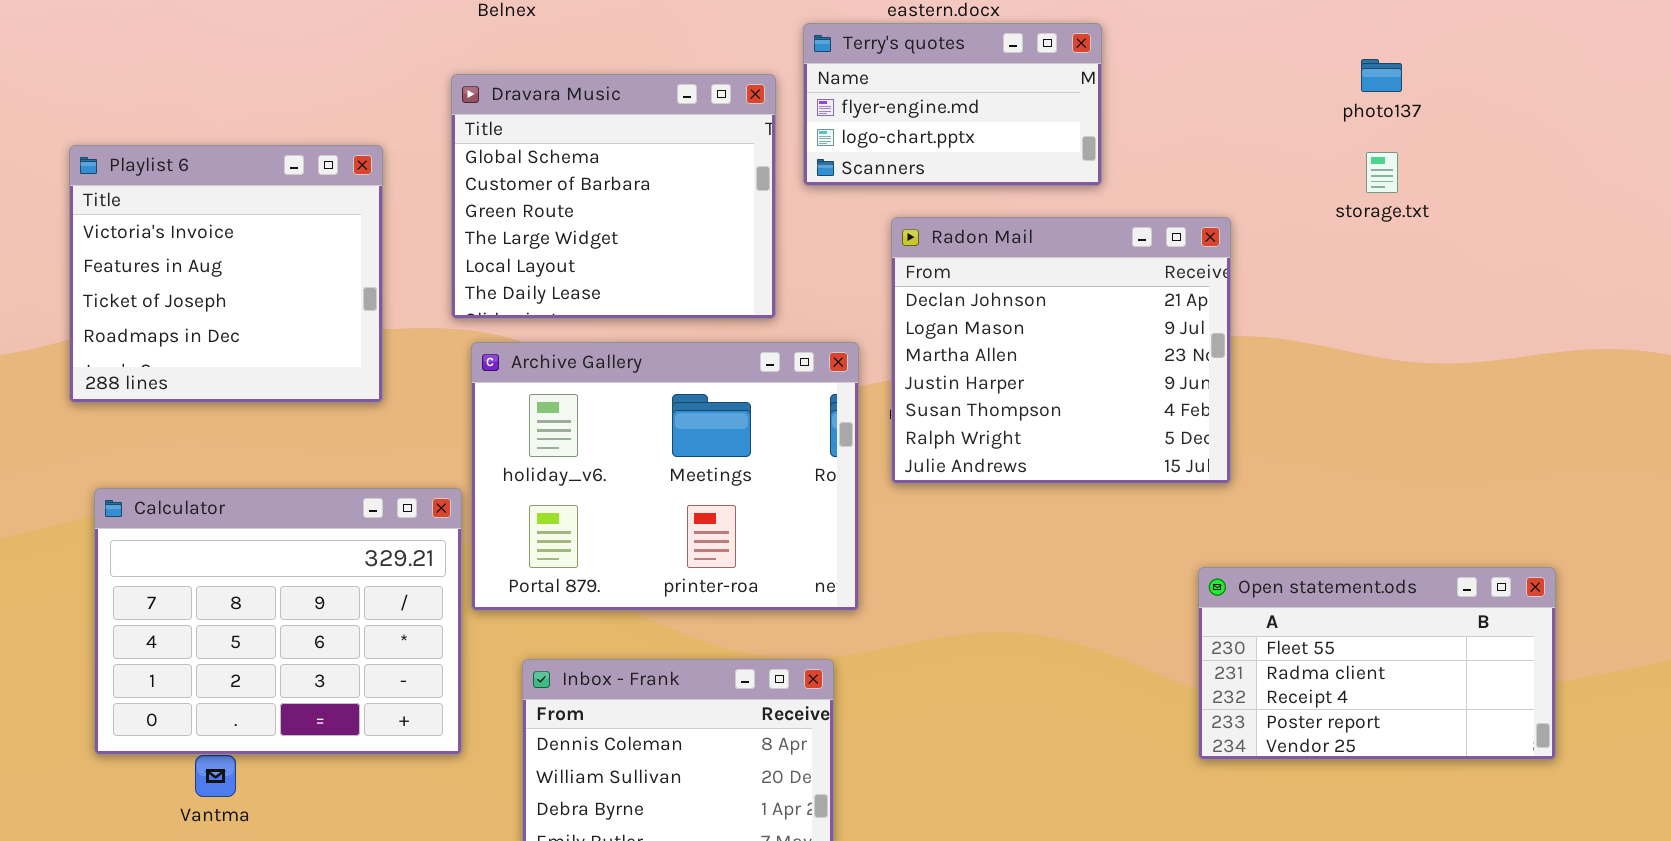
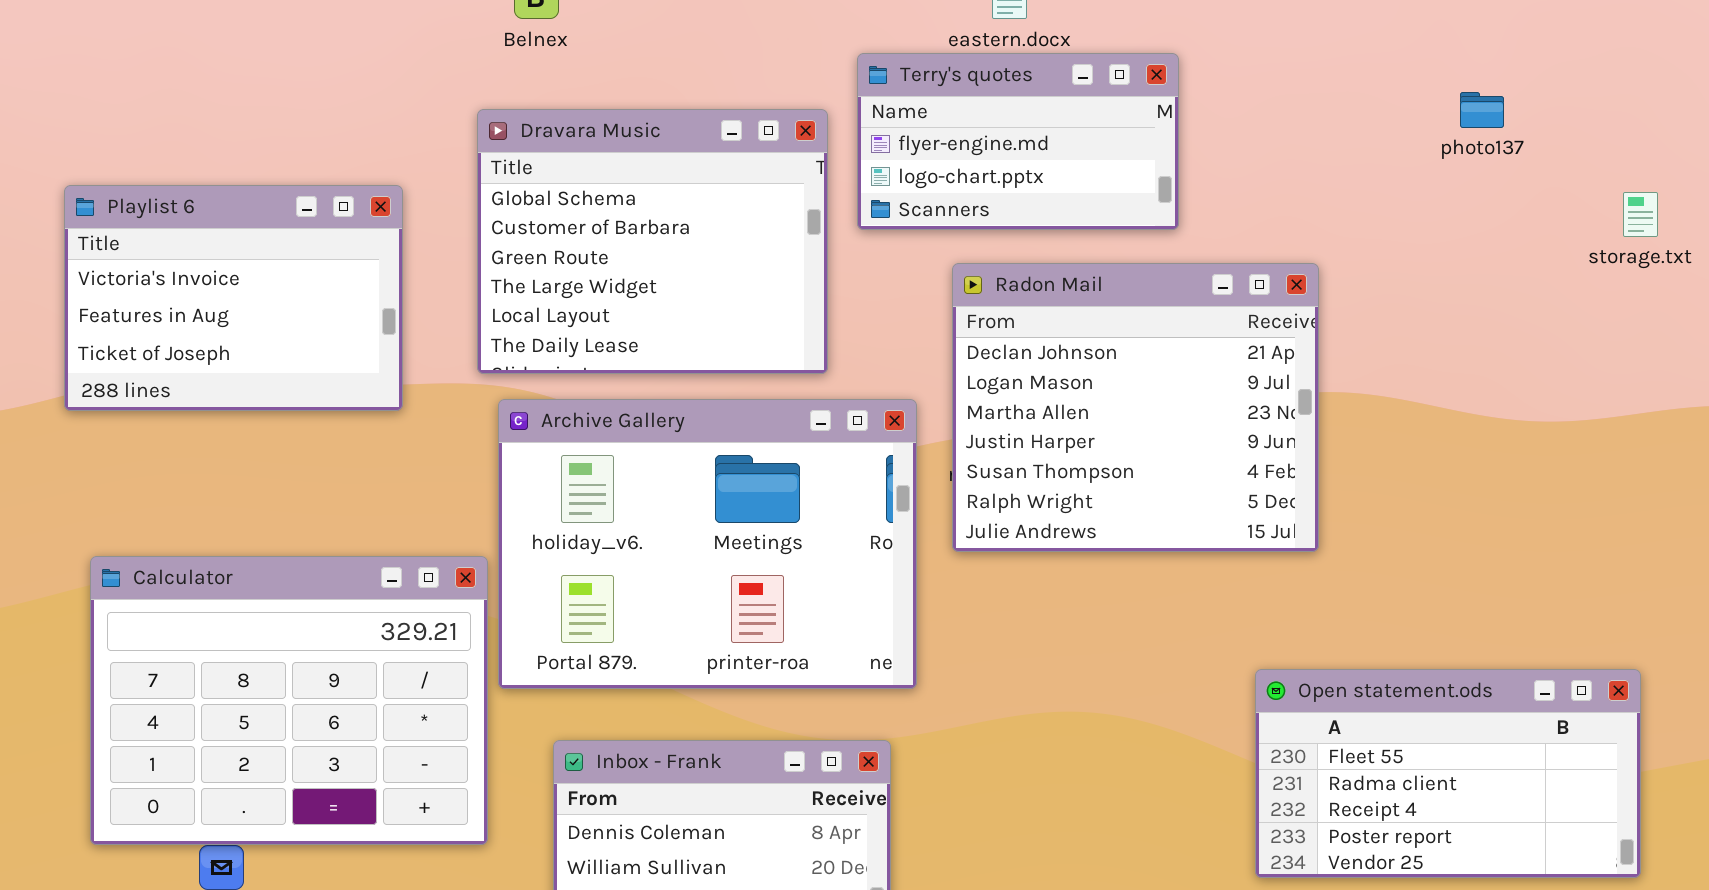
Playlist 6: [69,145,383,403] -> [64,185,403,411], resized
storage.txt: [1366,152,1398,193] -> [1623,192,1658,237], moved
Open statement.ods: [1198,567,1556,760] -> [1255,669,1641,878], moved

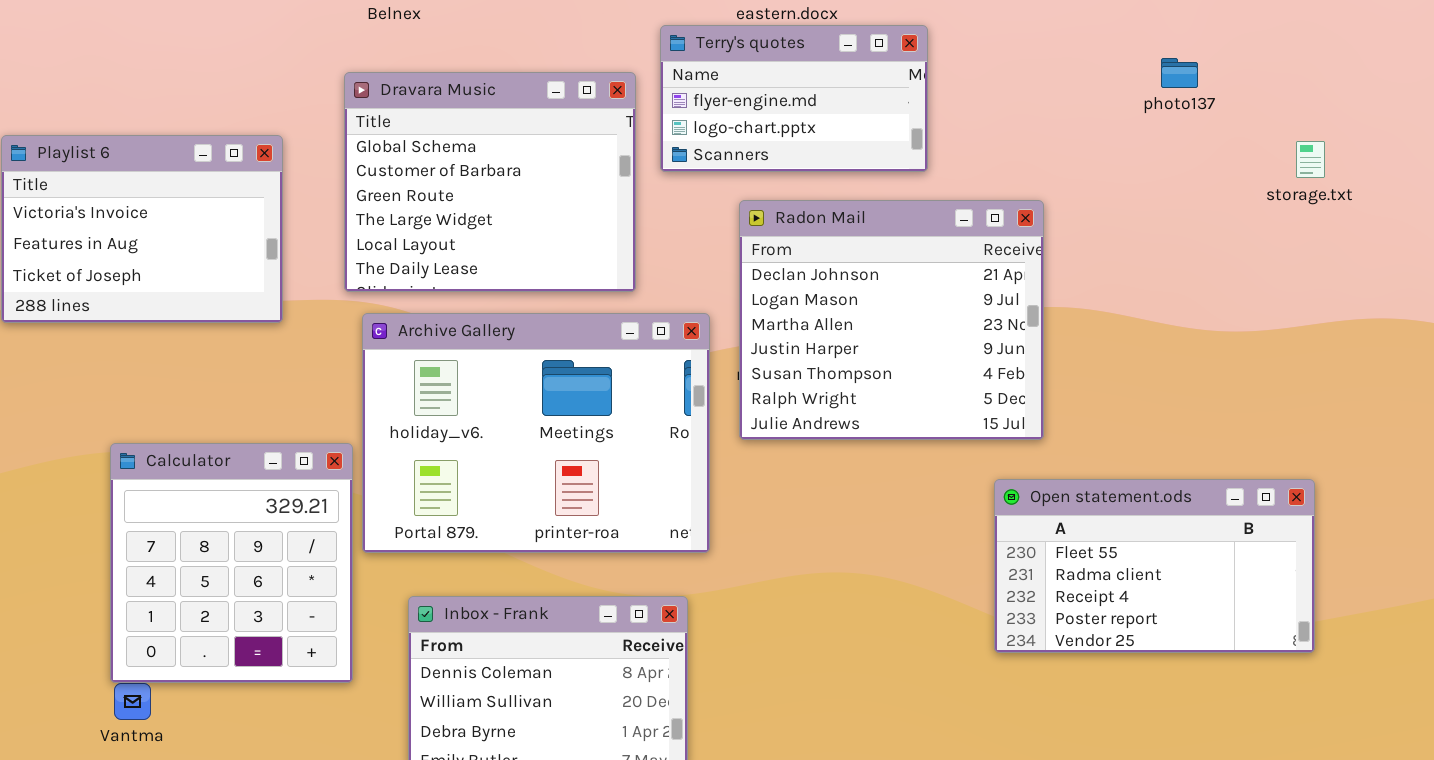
Calculator: [90,556,488,845] -> [110,443,353,683], resized
Open statement.ods: [1255,669,1641,878] -> [994,479,1315,653], moved

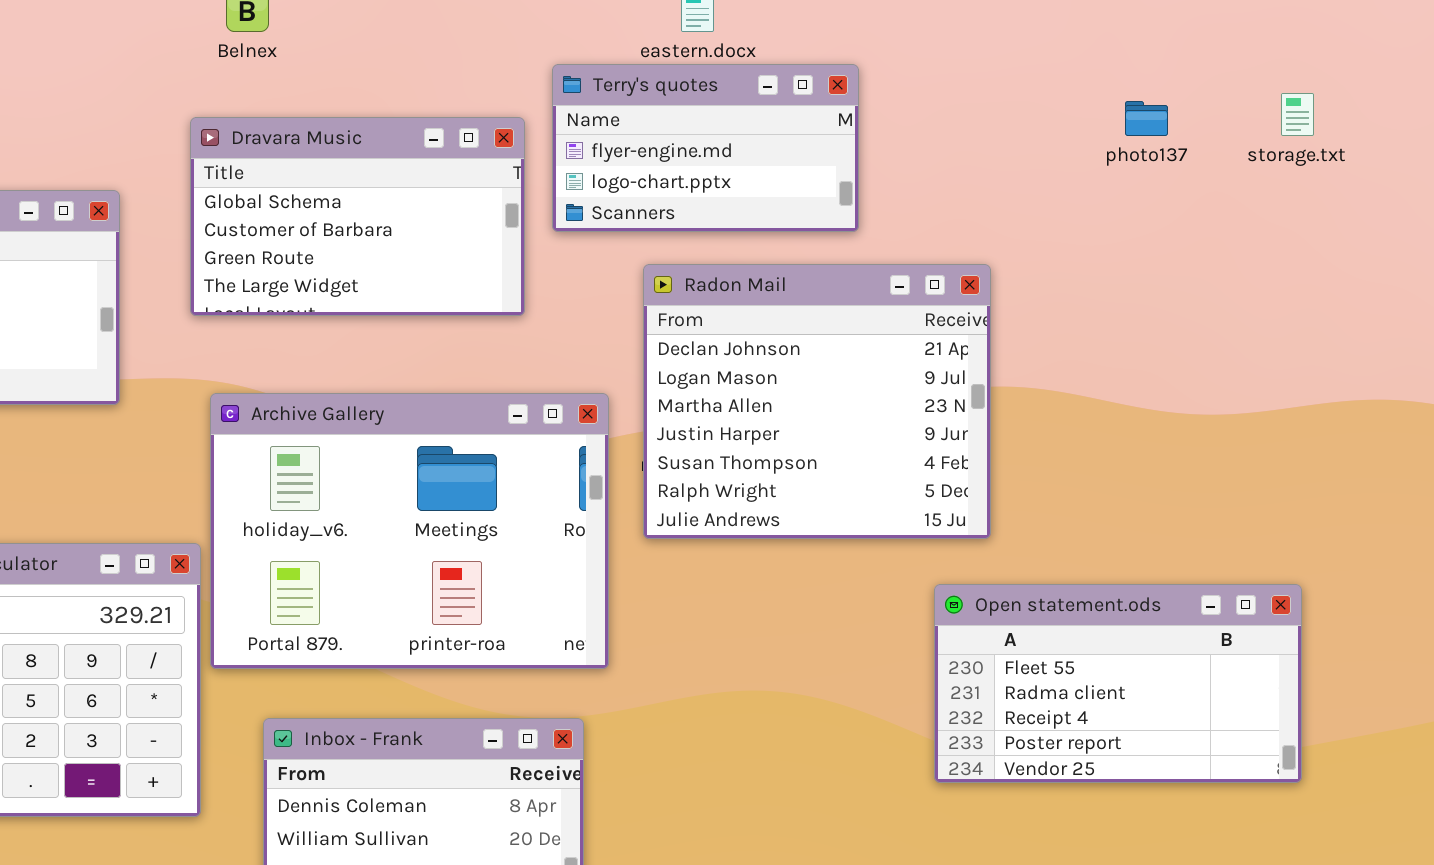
Dravara Music: [344,72,636,292] -> [190,117,525,316], resized
storage.txt: [1296,141,1325,178] -> [1281,93,1314,136], moved

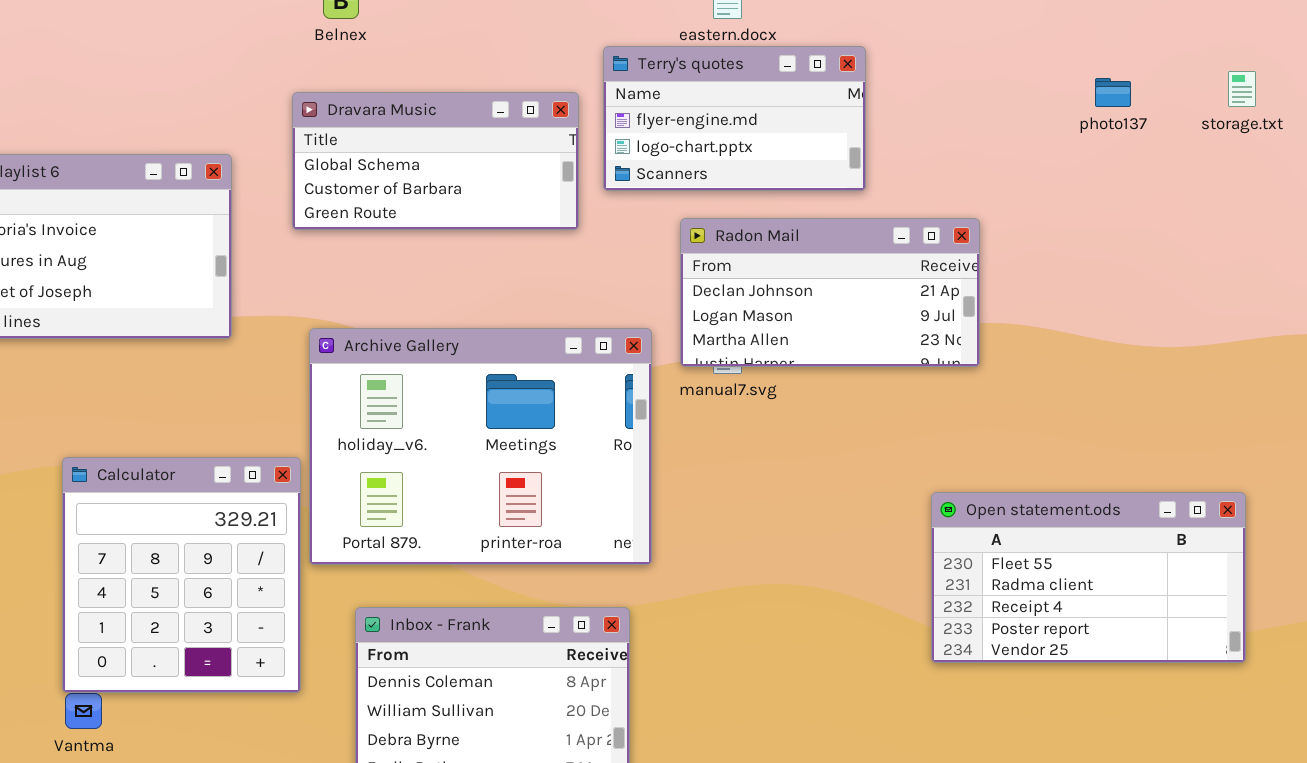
Dravara Music: [190,117,525,316] -> [292,92,579,230], resized
Radon Mail: [643,264,991,539] -> [680,218,980,367], resized

